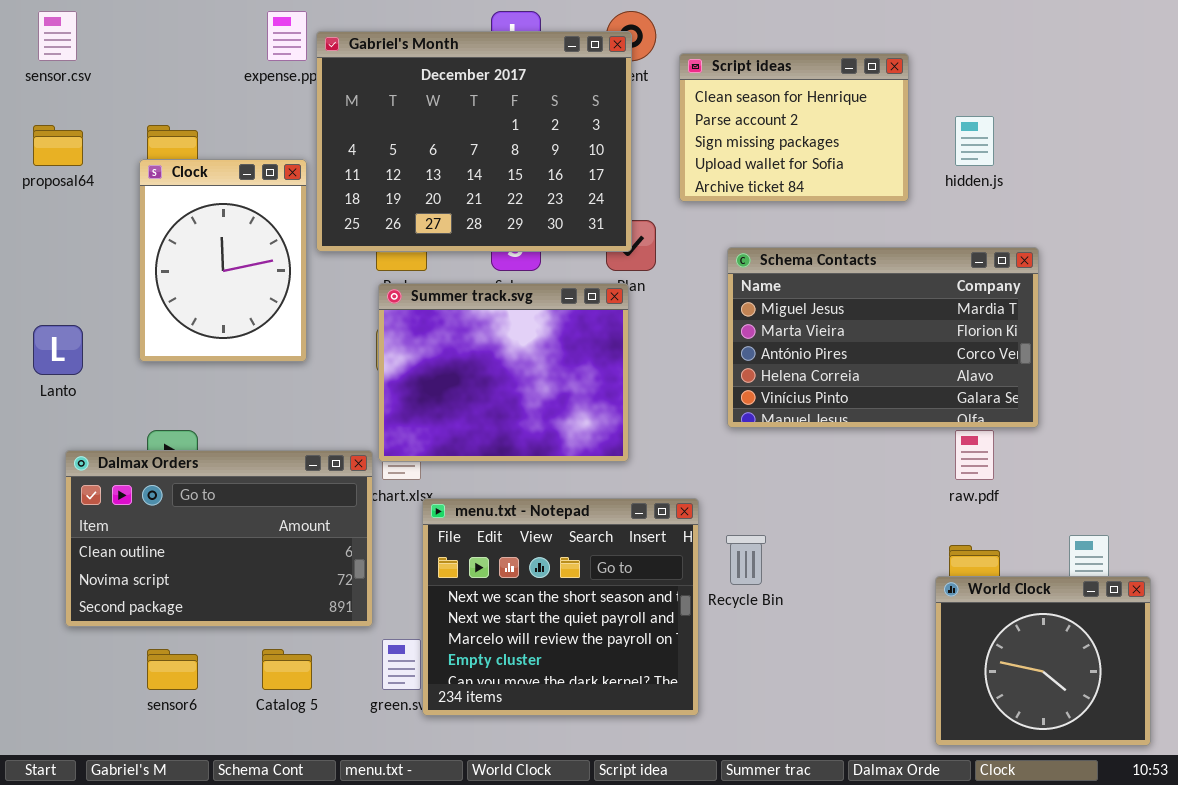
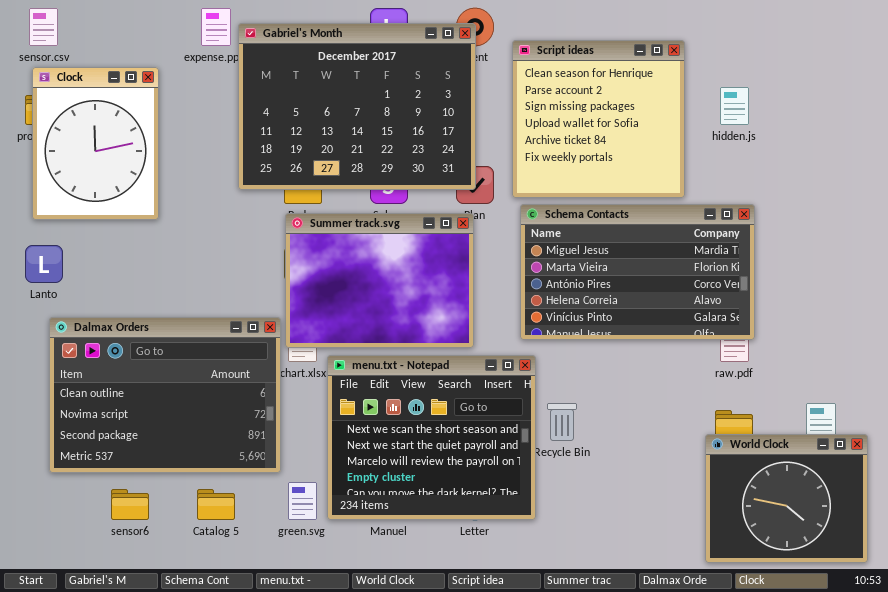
Script ideas: [679,53,909,202] -> [512,40,685,198], resized
Clock: [139,159,307,362] -> [32,67,159,220], moved
Schema Contacts: [727,247,1039,428] -> [520,204,755,340], moved
Dalmax Orders: [65,450,373,627] -> [49,317,281,473], resized
menu.txt - Notepad: [422,498,699,716] -> [327,355,536,520], moved

